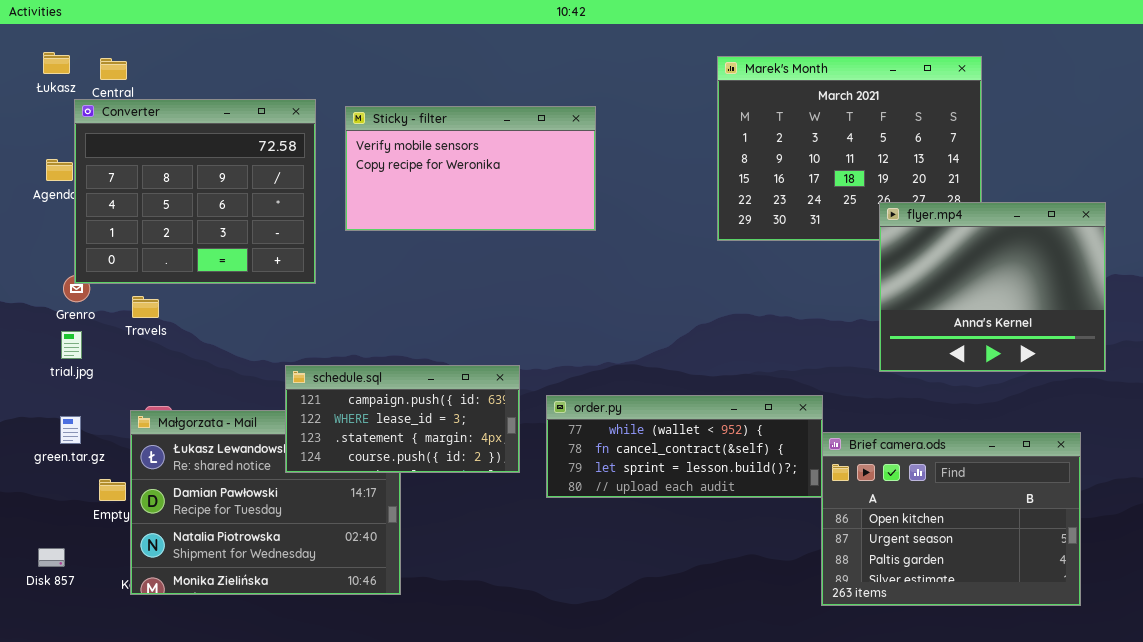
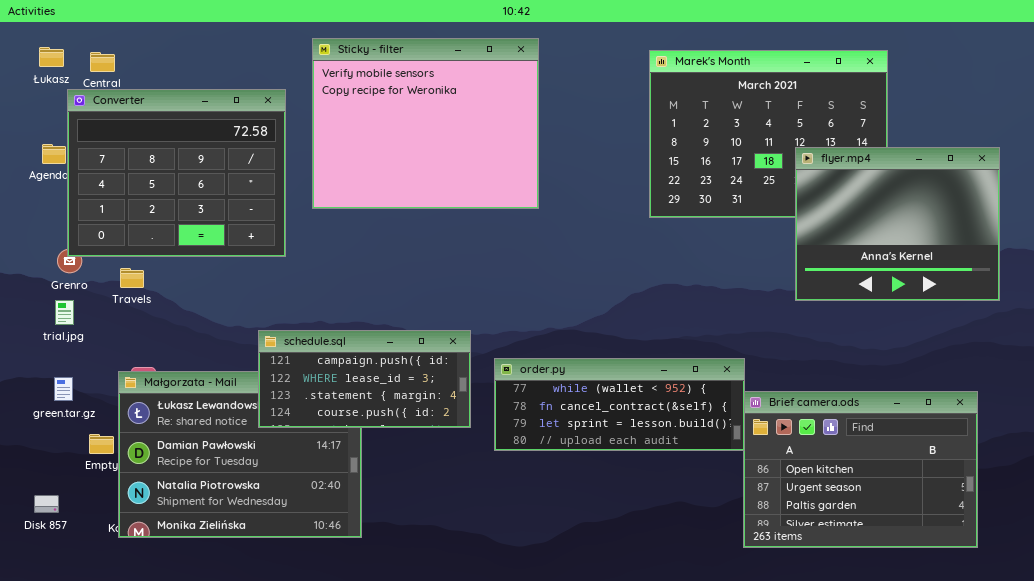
Sticky - filter: [345,106,596,231] -> [312,38,539,209], resized
flyer.mp4: [879,202,1106,372] -> [795,147,1000,301], moved

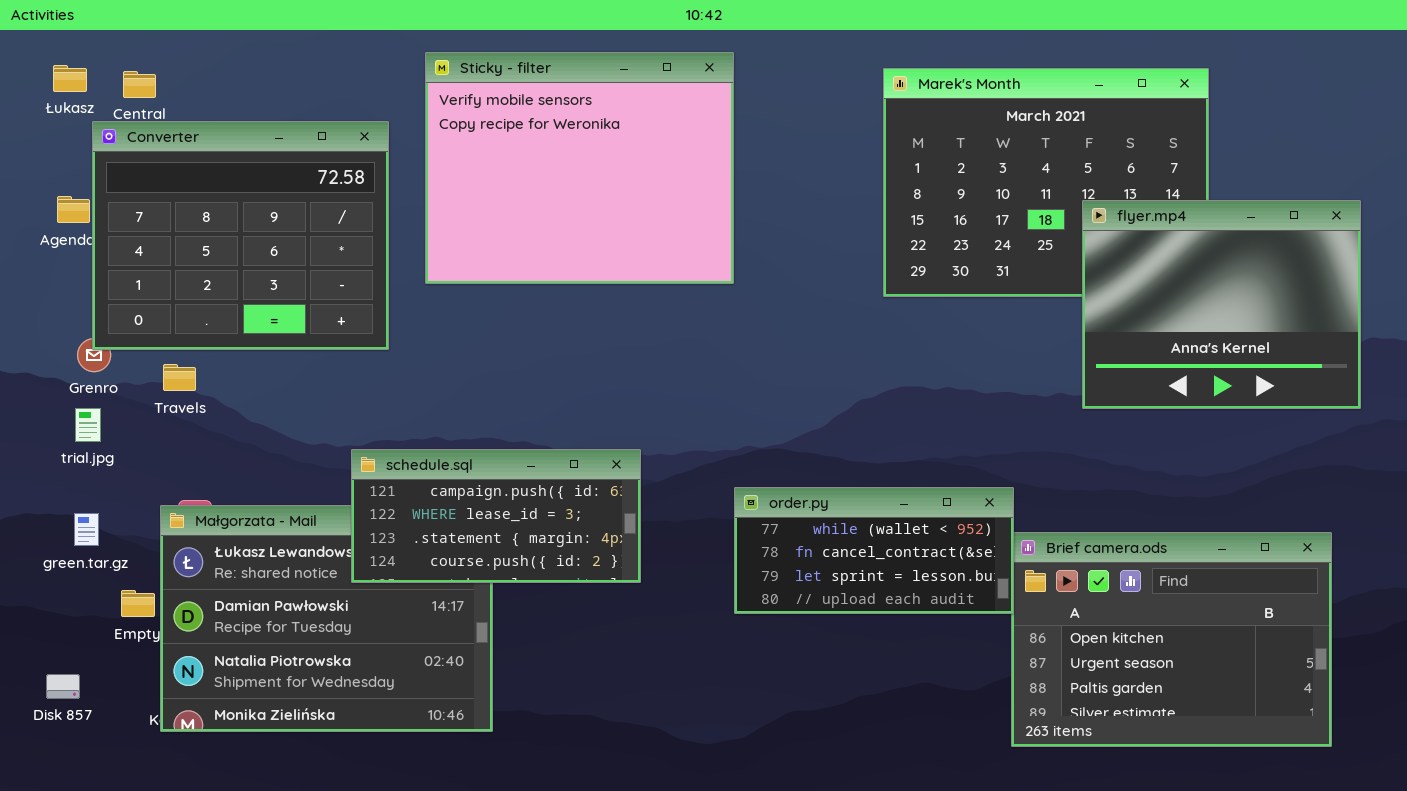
order.py: [494,358,745,451] -> [734,487,1014,614], resized

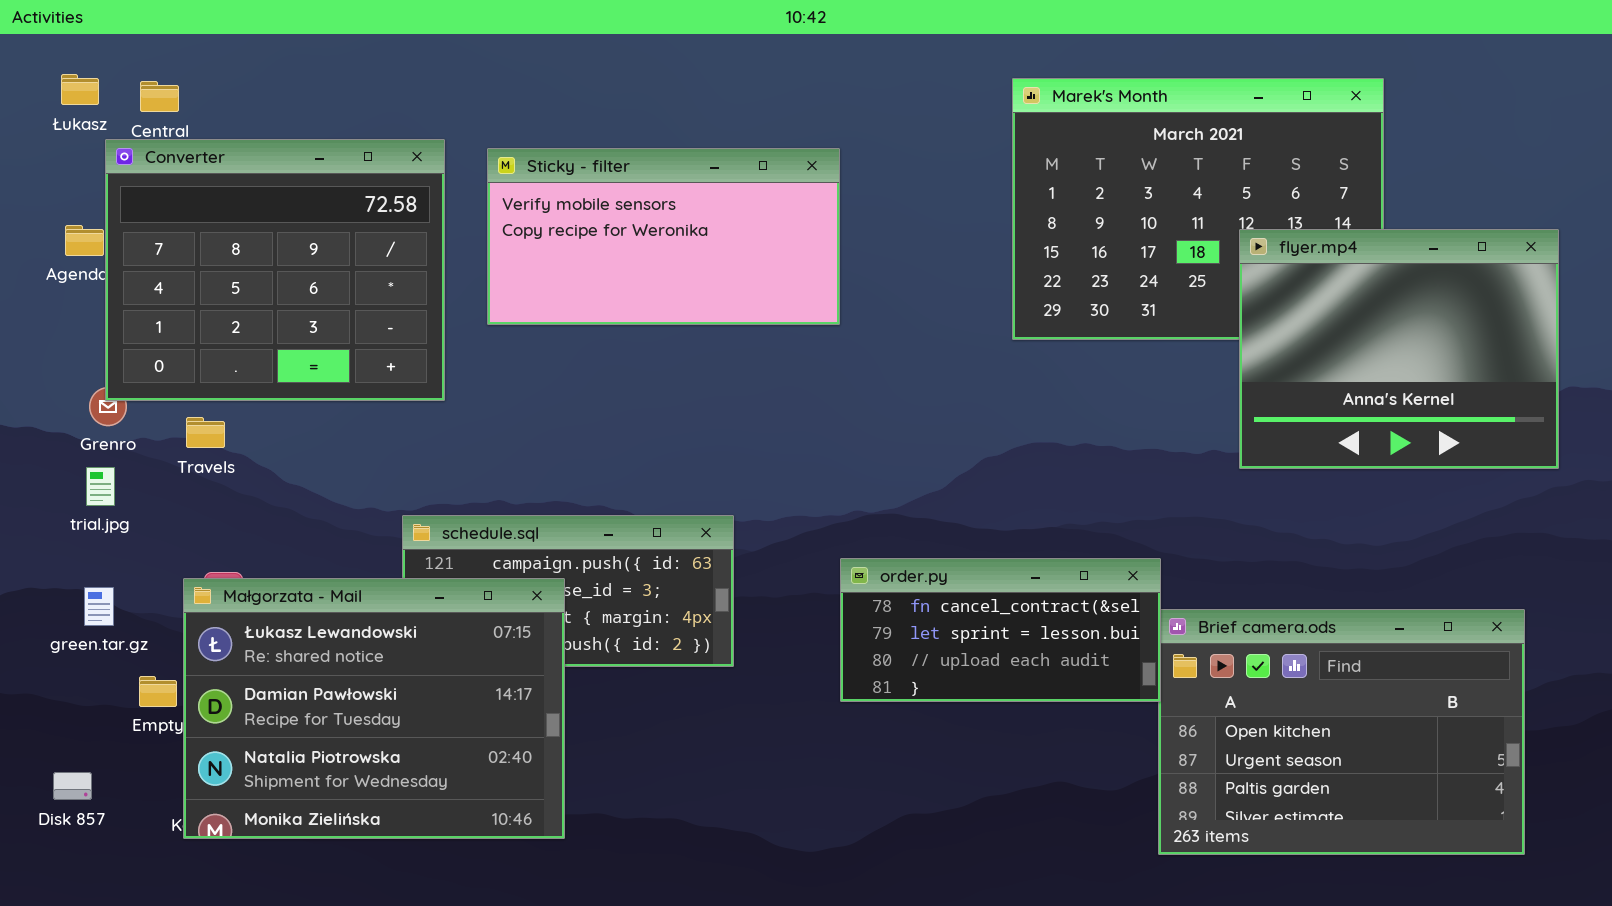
Sticky - filter: [425,52,734,284] -> [487,148,840,325], resized
order.py: [734,487,1014,614] -> [840,558,1161,702], scrolled down 1 row
Małgorzata - Mail: [160,505,493,732] -> [183,578,565,839], raised

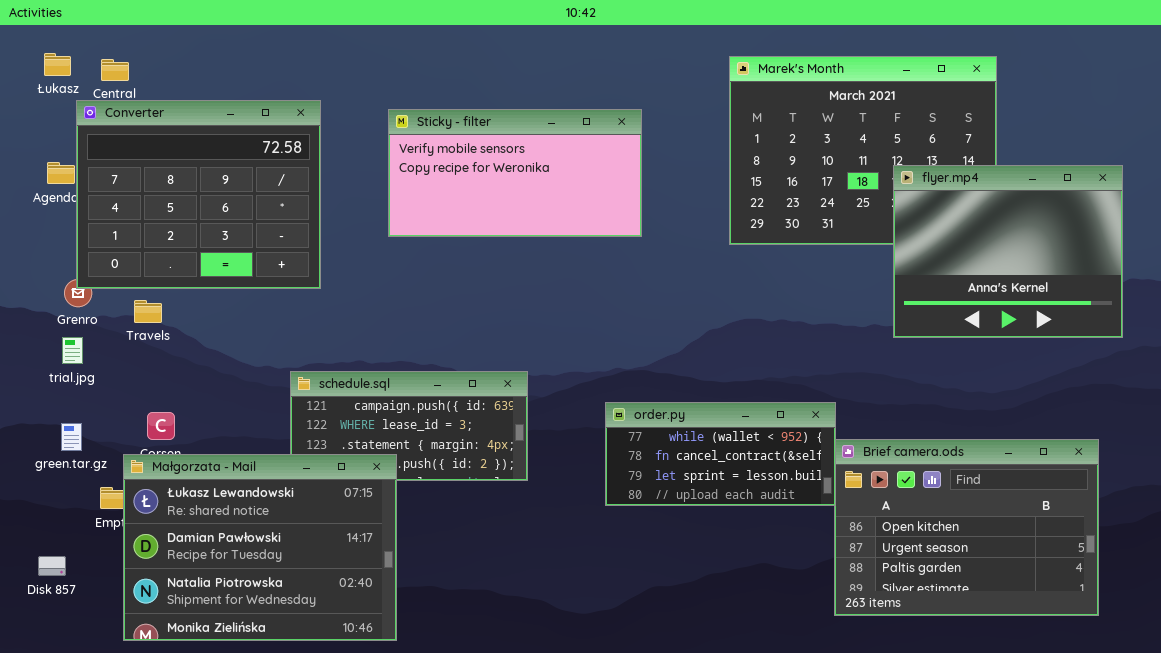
Sticky - filter: [487,148,840,325] -> [388,109,642,237], moved
order.py: [840,558,1161,702] -> [605,402,836,506], scrolled up 1 row
Małgorzata - Mail: [183,578,565,839] -> [123,454,397,641], moved

